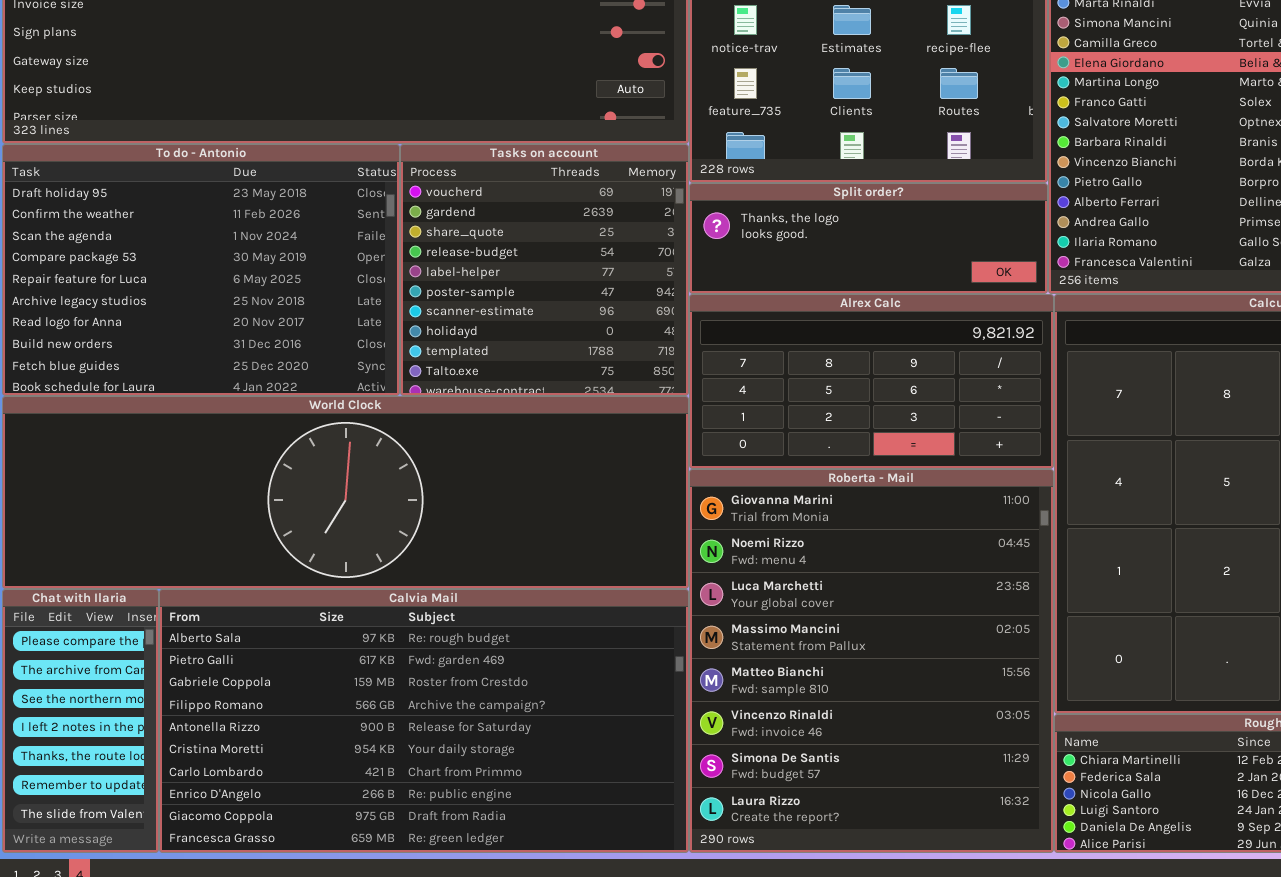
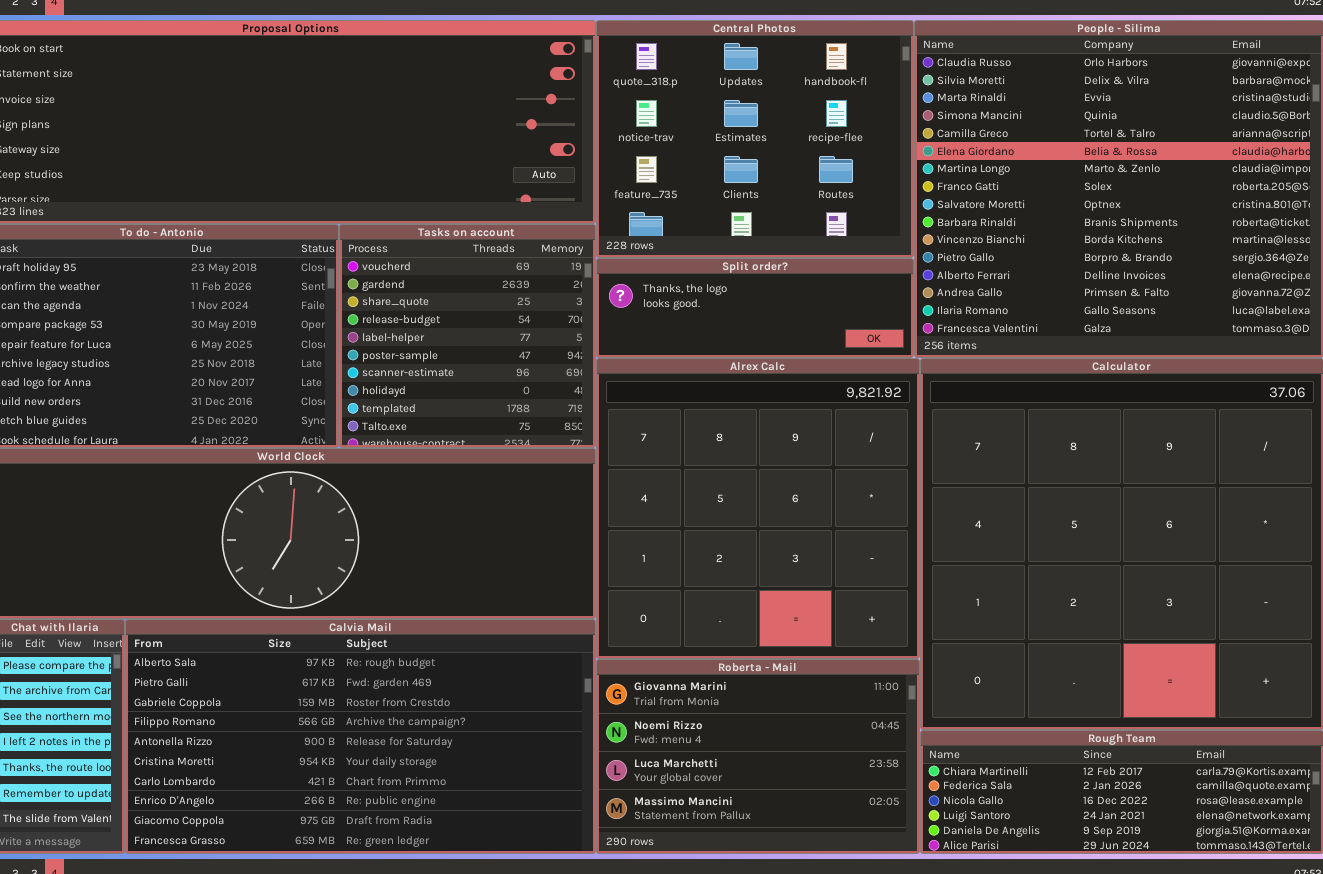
Alrex Calc: [689,294,1054,469] -> [596,358,920,659], resized
Roberta - Mail: [689,469,1054,853] -> [596,659,920,854], resized

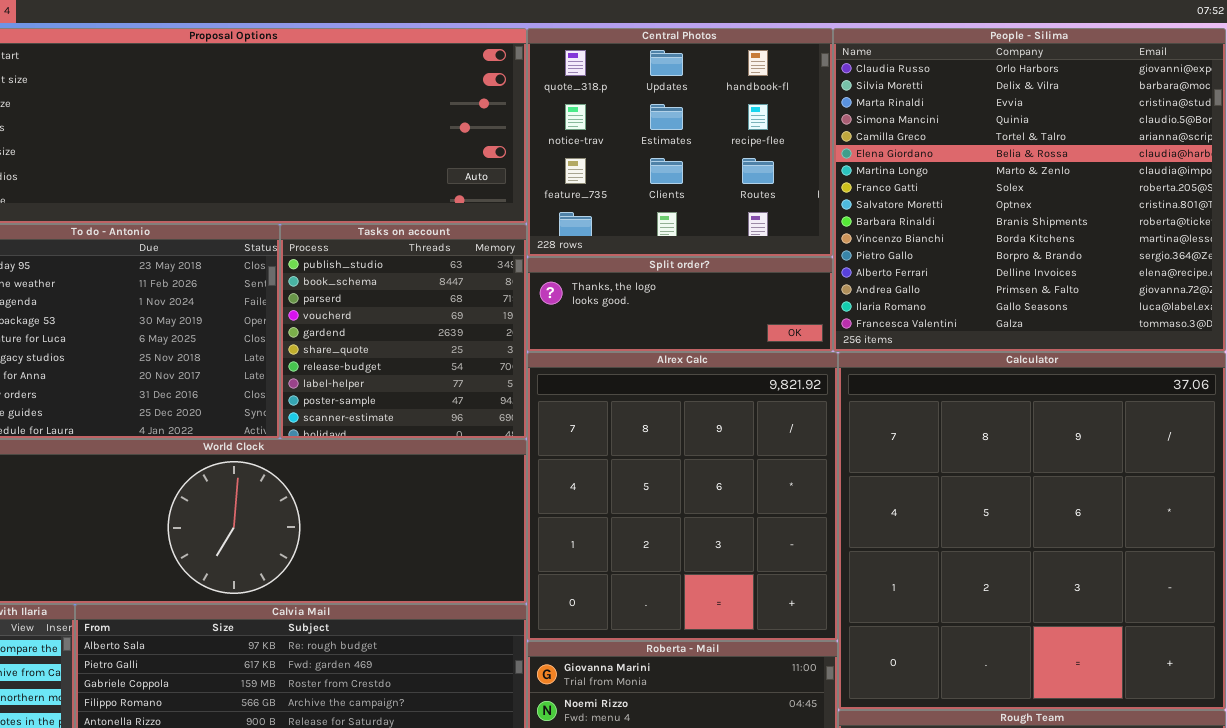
Tasks on account: [339,224,596,448] -> [280,224,527,439], scrolled up 3 rows

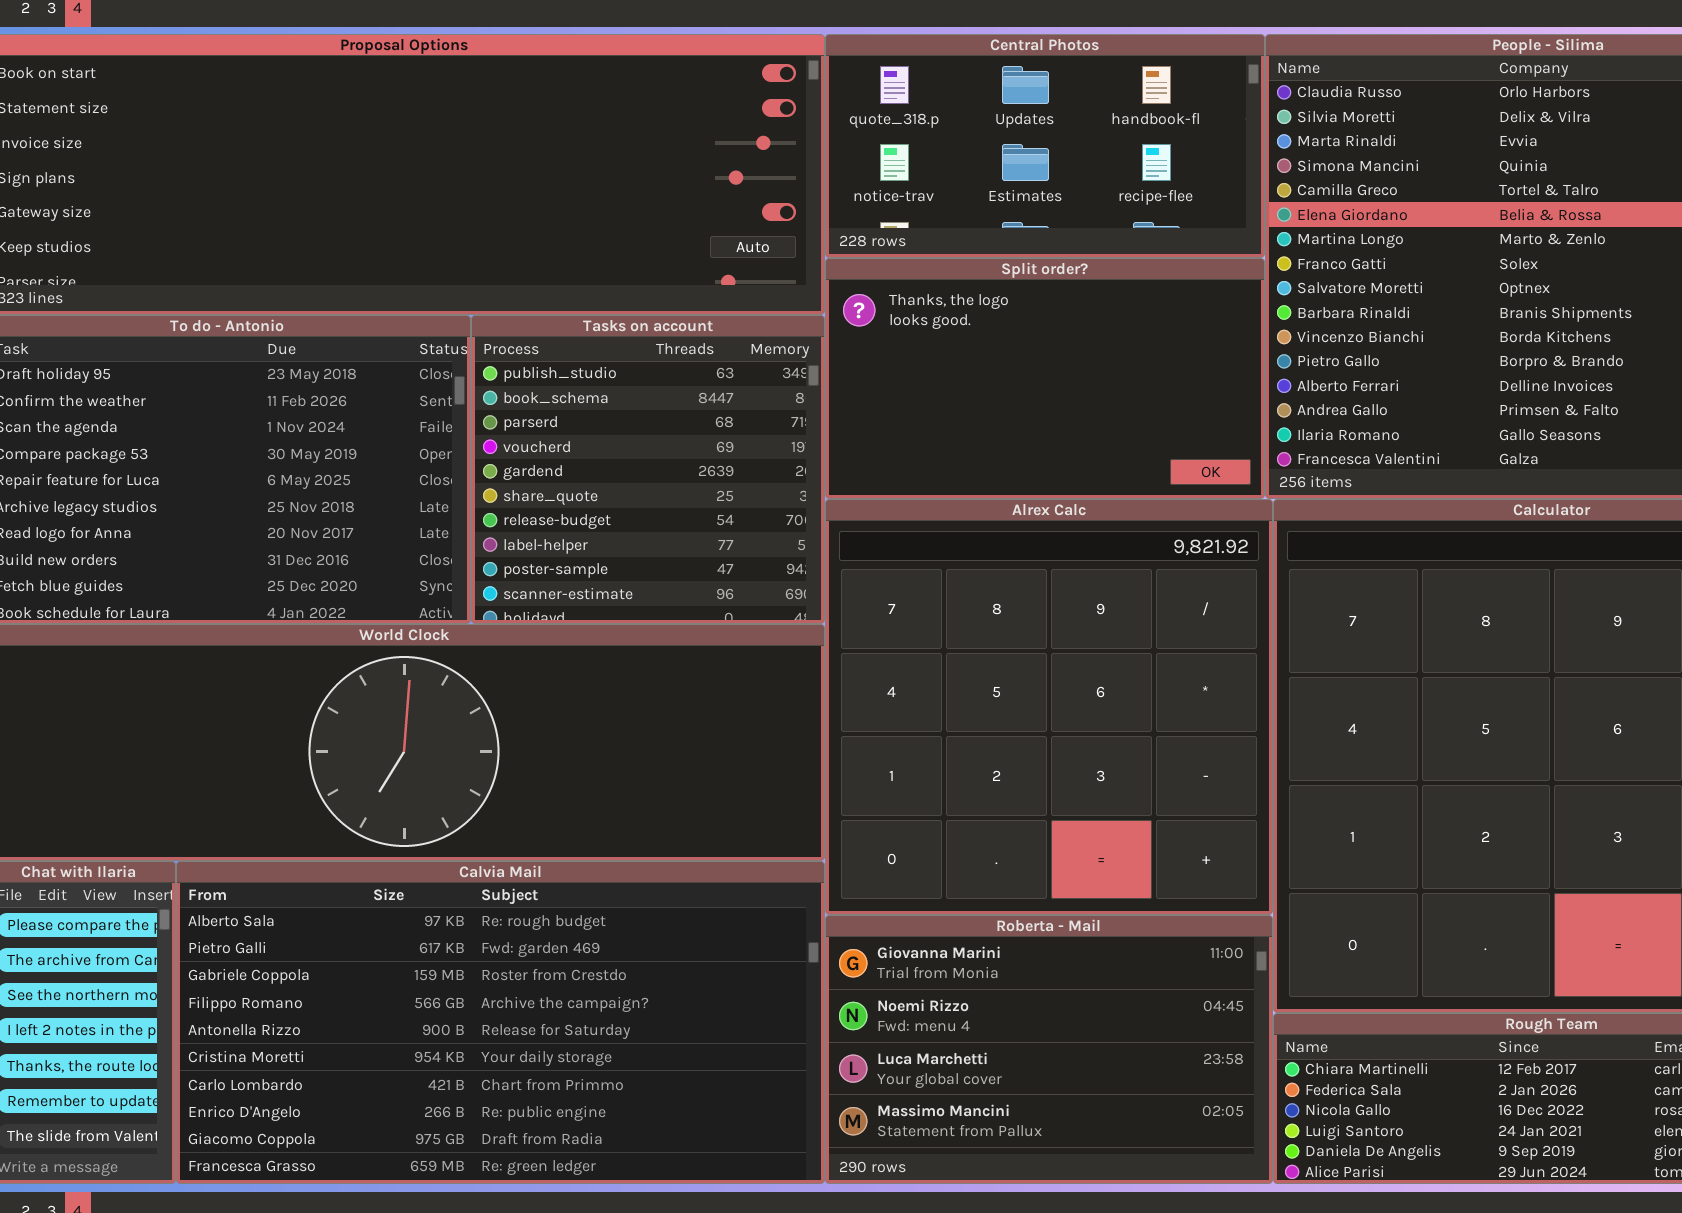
Central Photos: [527,28,833,257] -> [825,34,1265,258], resized
Split order?: [527,257,833,352] -> [825,258,1265,499], resized

